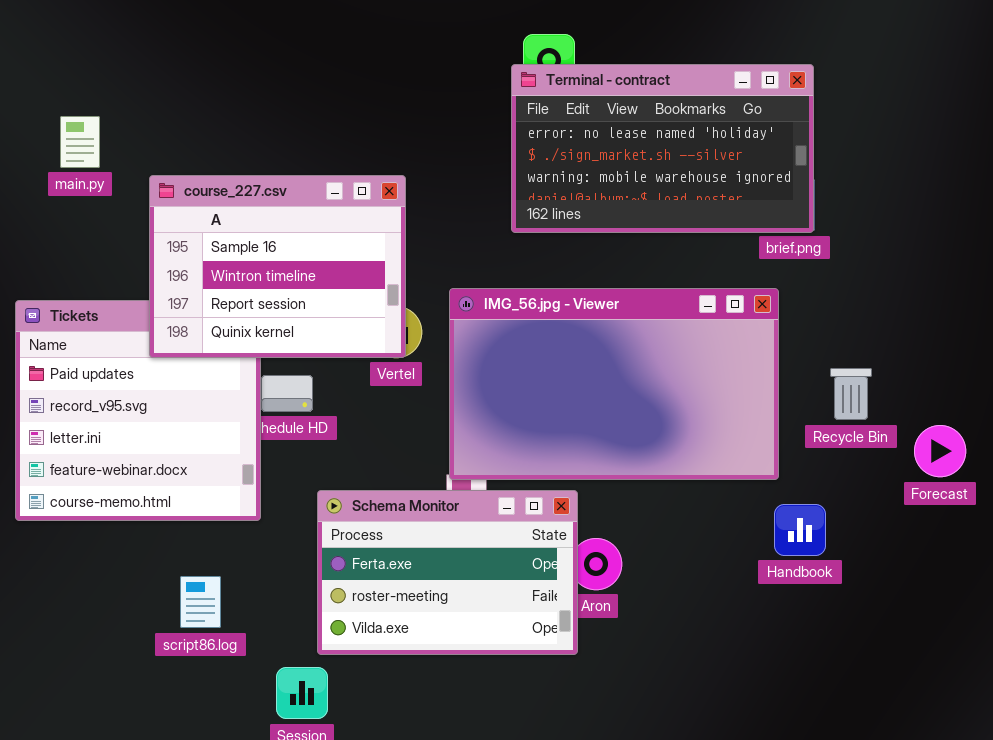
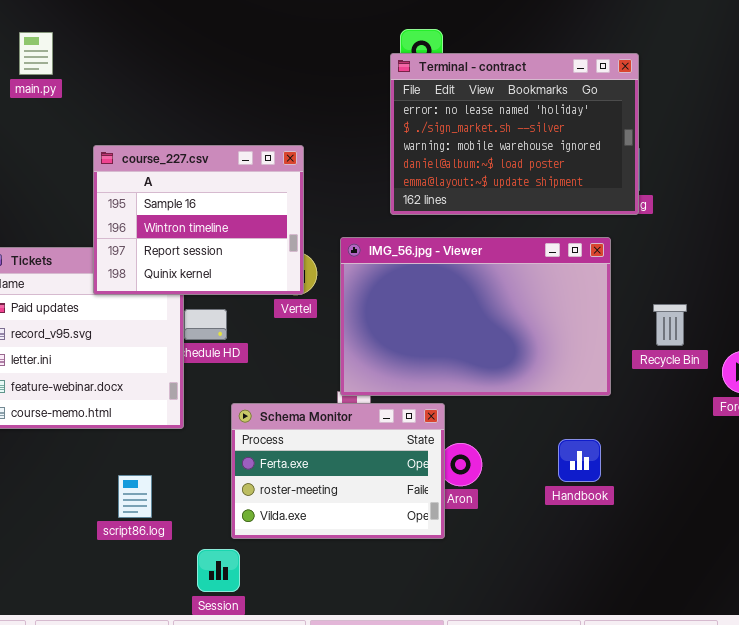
Terminal - contract: [511,64,814,233] -> [390,53,639,215], resized
main.py: [60,116,100,168] -> [19,32,53,75], moved
Handbook: [774,504,826,556] -> [558,439,601,482], moved

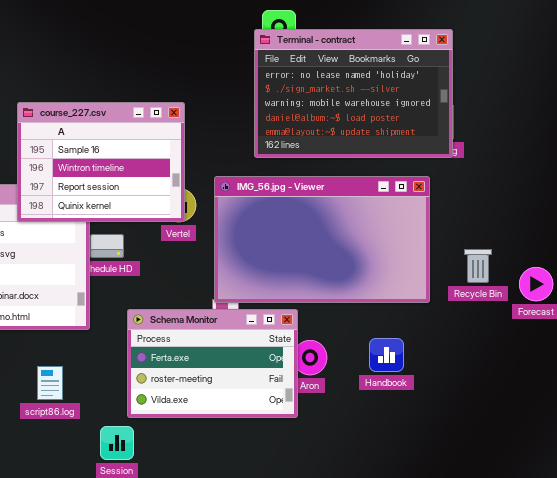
Recycle Bin: [653,304,687,346] -> [464,249,492,283], moved
Handbook: [558,439,601,482] -> [369,338,404,372], moved

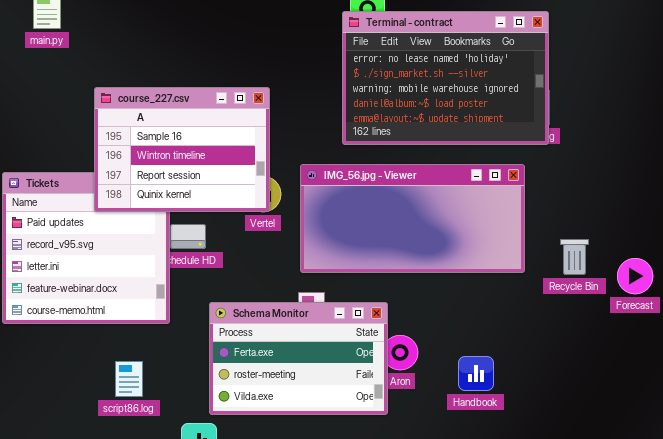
IMG_56.jpg - Viewer: [214,176,430,303] -> [300,164,525,273], resized
Handbook: [369,338,404,372] -> [458,356,494,391], moved

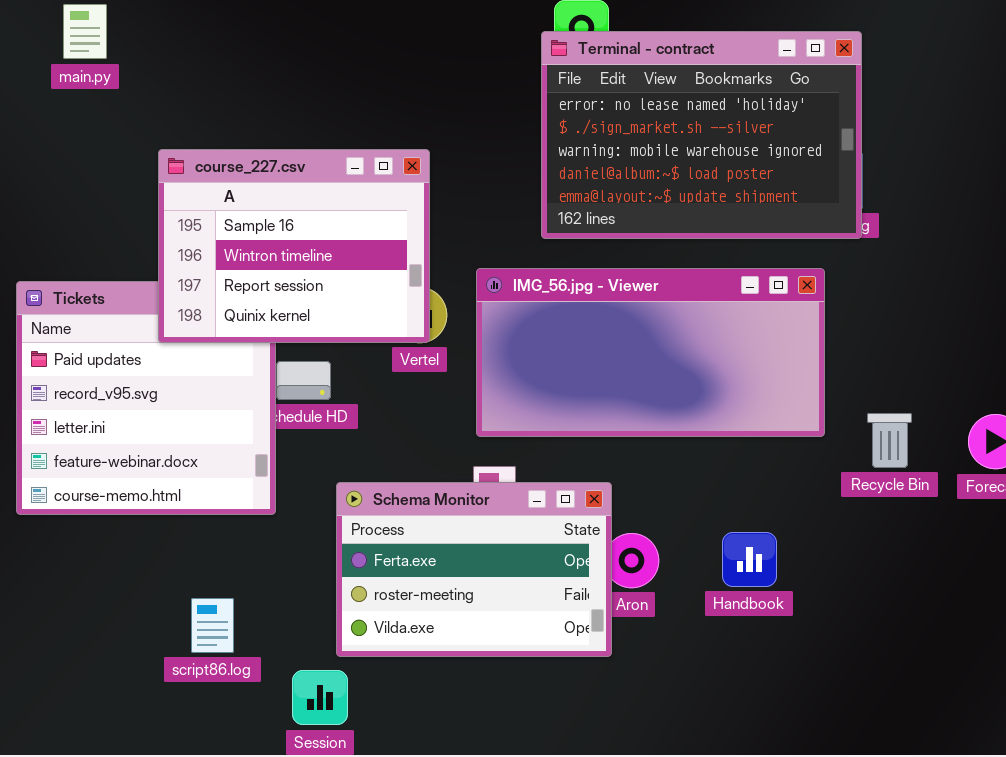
Recycle Bin: [560,239,589,275] -> [867,413,912,468], moved
Handbook: [458,356,494,391] -> [722,532,777,587], moved
script86.log: [115,361,143,397] -> [191,598,234,653], moved

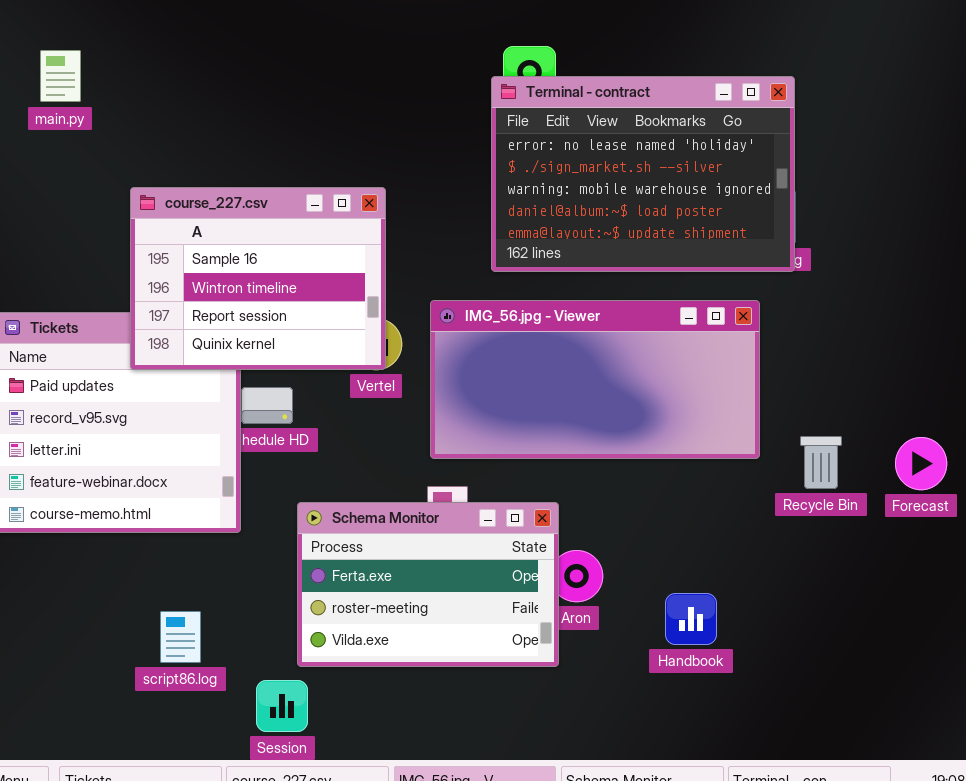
Handbook: [722,532,777,587] -> [665,593,717,645], moved

